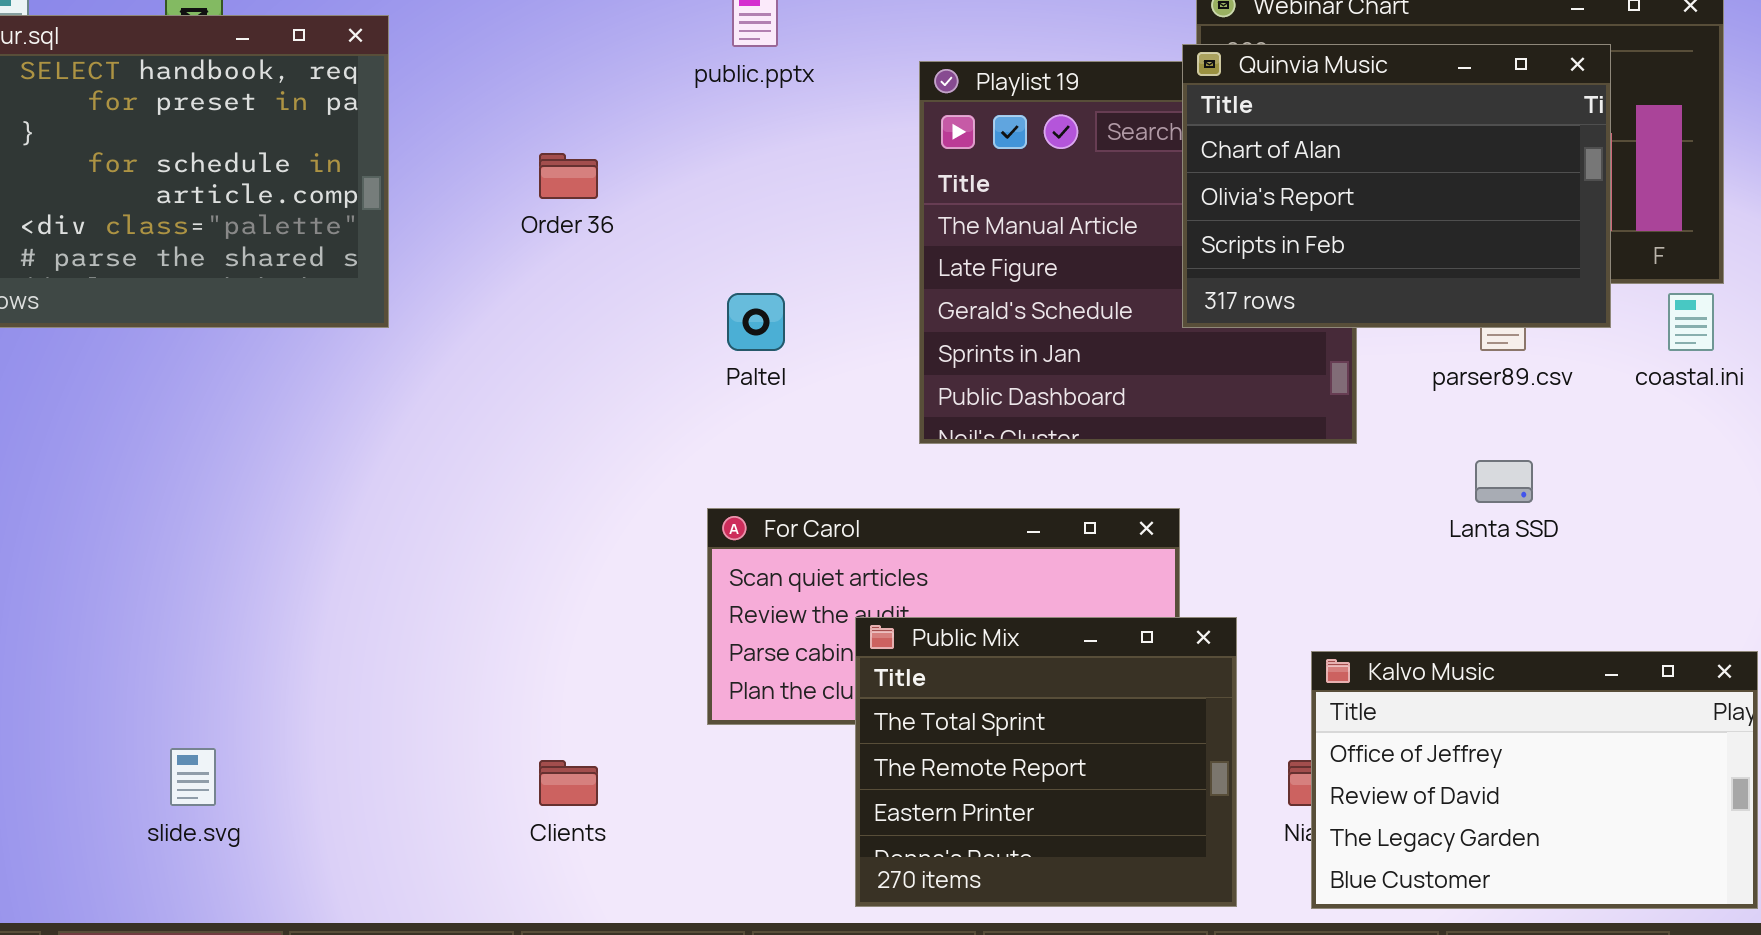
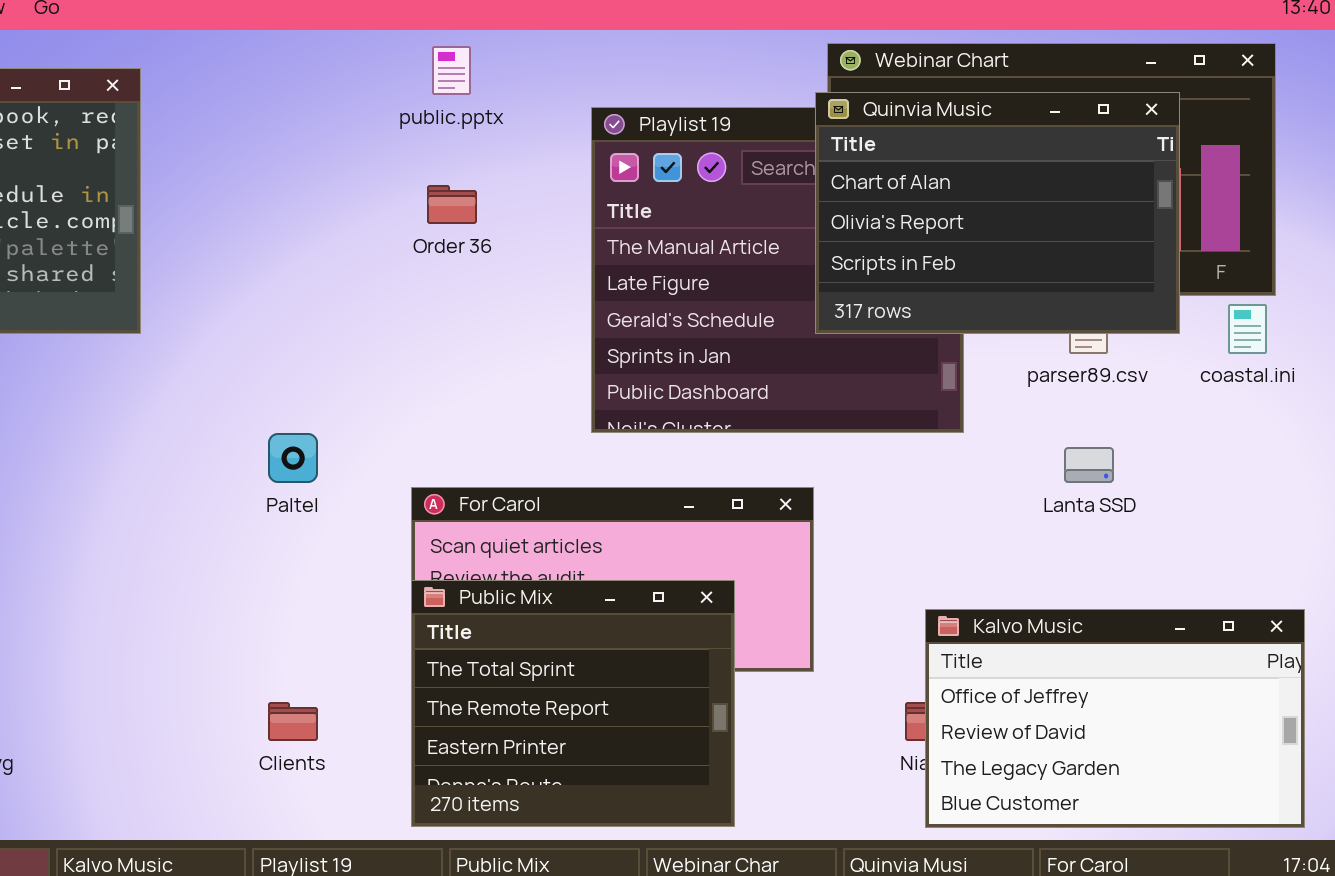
Order 36: [539,153,598,199] -> [427,185,477,224], moved
Paltel: [727,293,785,351] -> [268,433,318,483], moved
Public Mix: [855,617,1237,907] -> [411,580,735,827], moved

